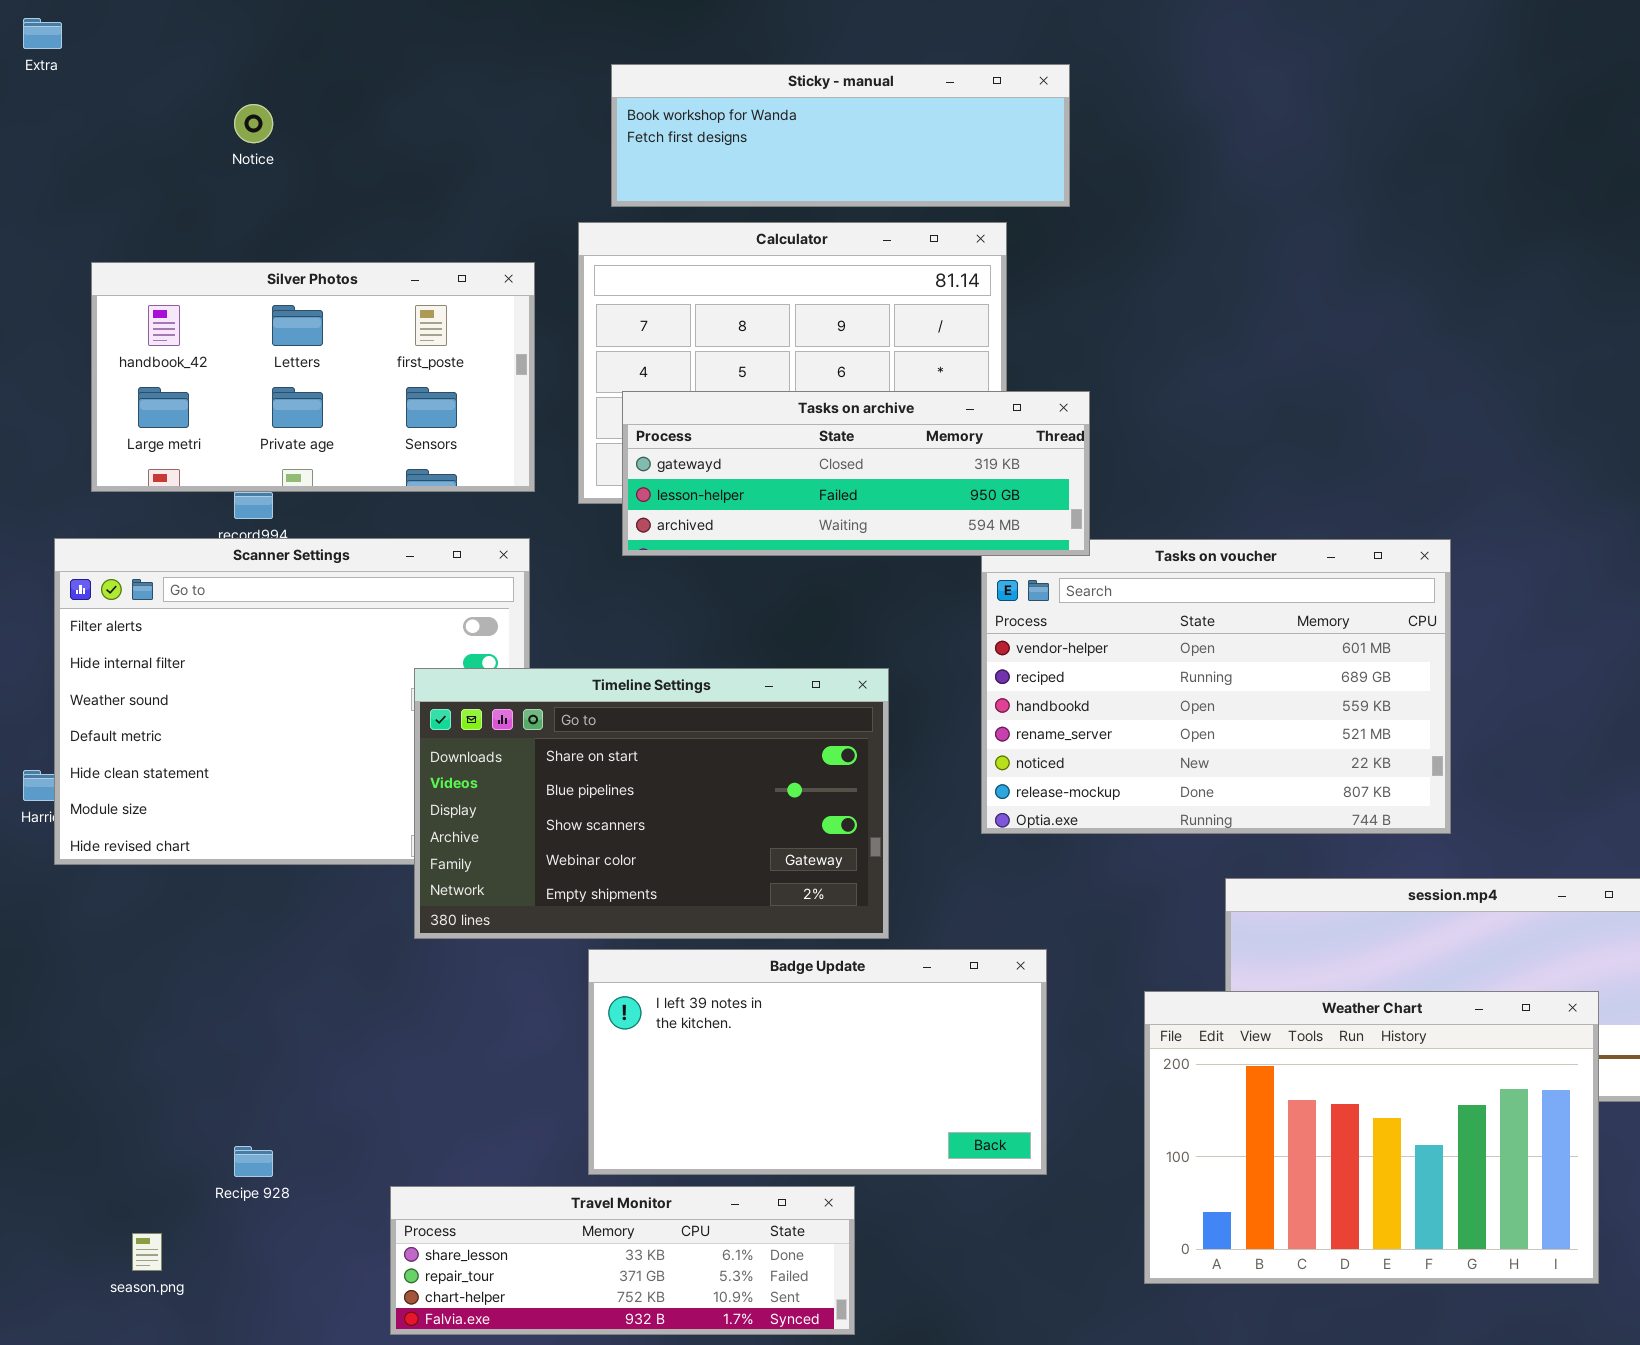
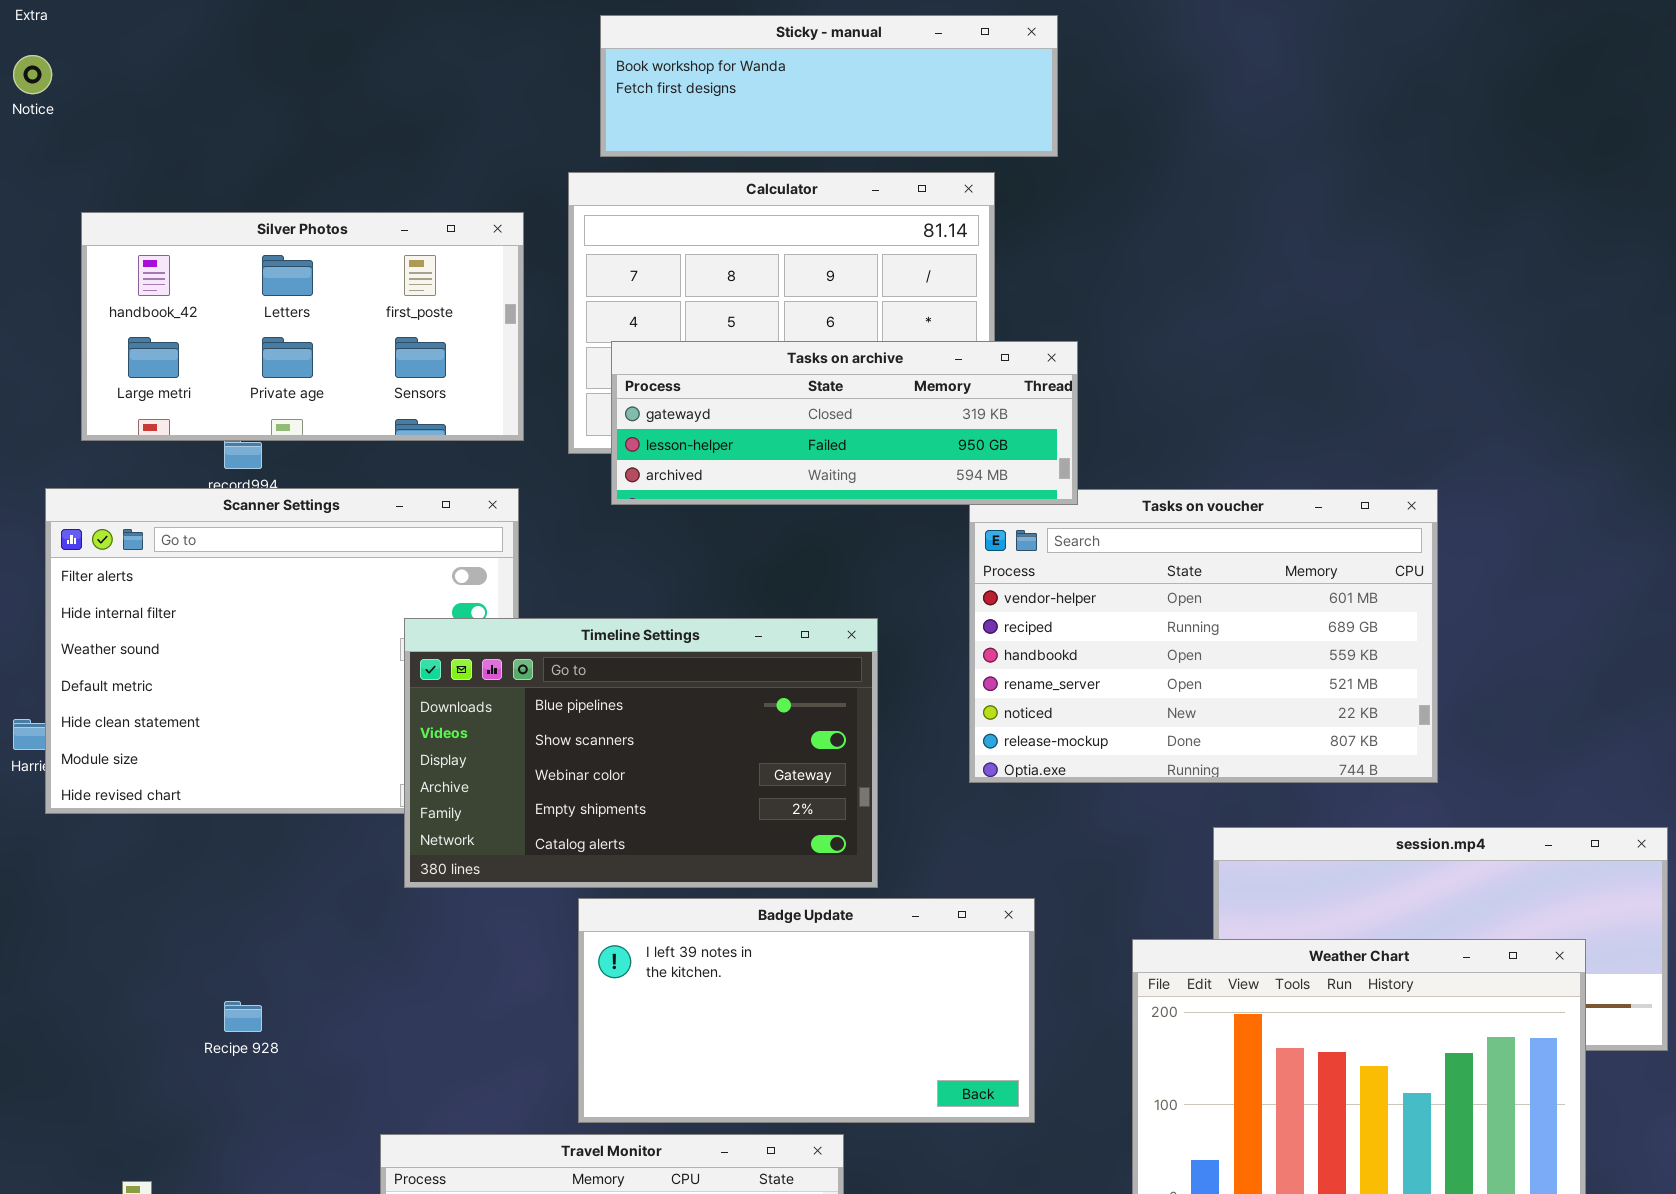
Notice: [234,104,273,143] -> [13,55,52,94], moved
Timeline Settings: [414,668,889,939] -> [404,618,878,888], scrolled down 1 row
Recipe 928: [234,1146,273,1177] -> [224,1001,262,1032], moved

